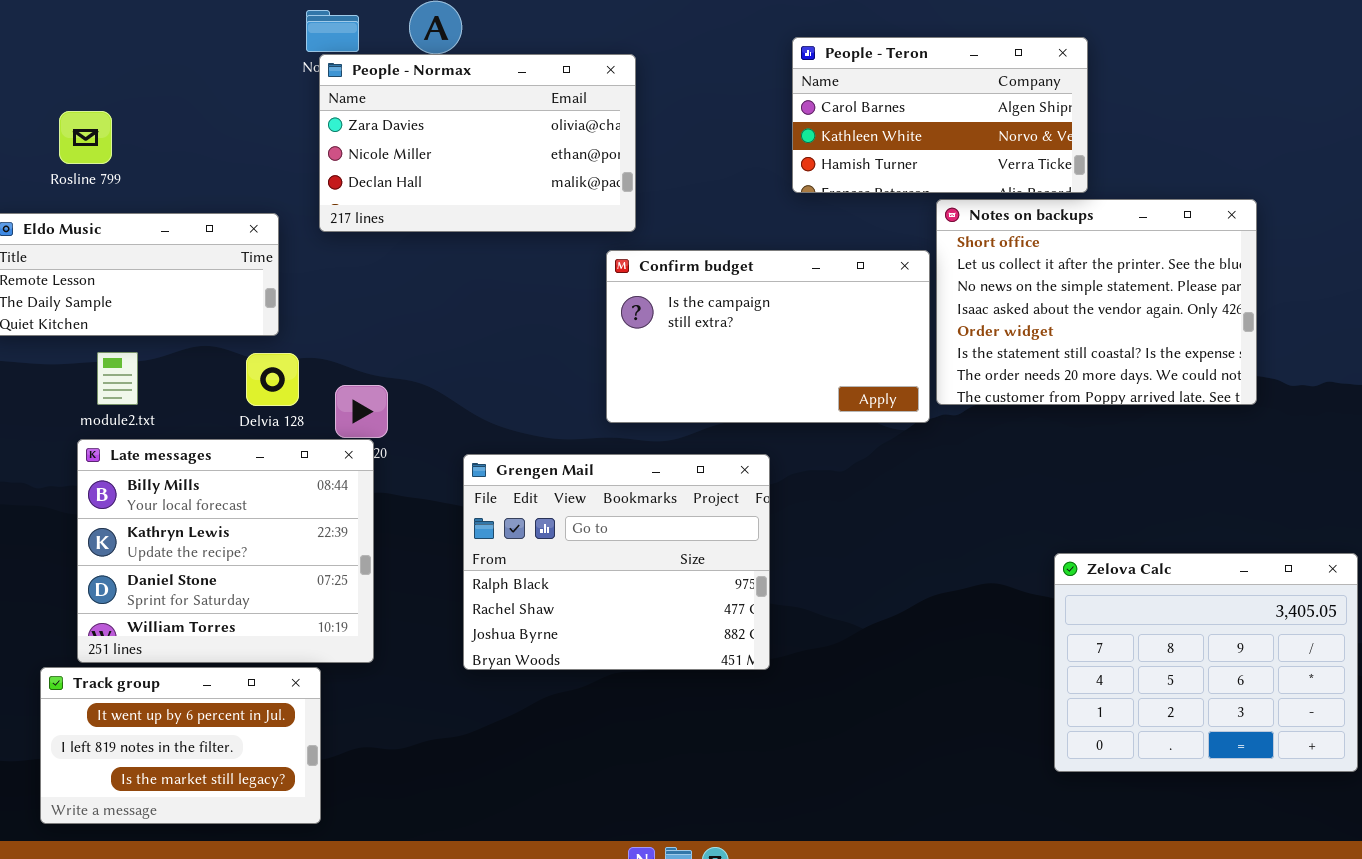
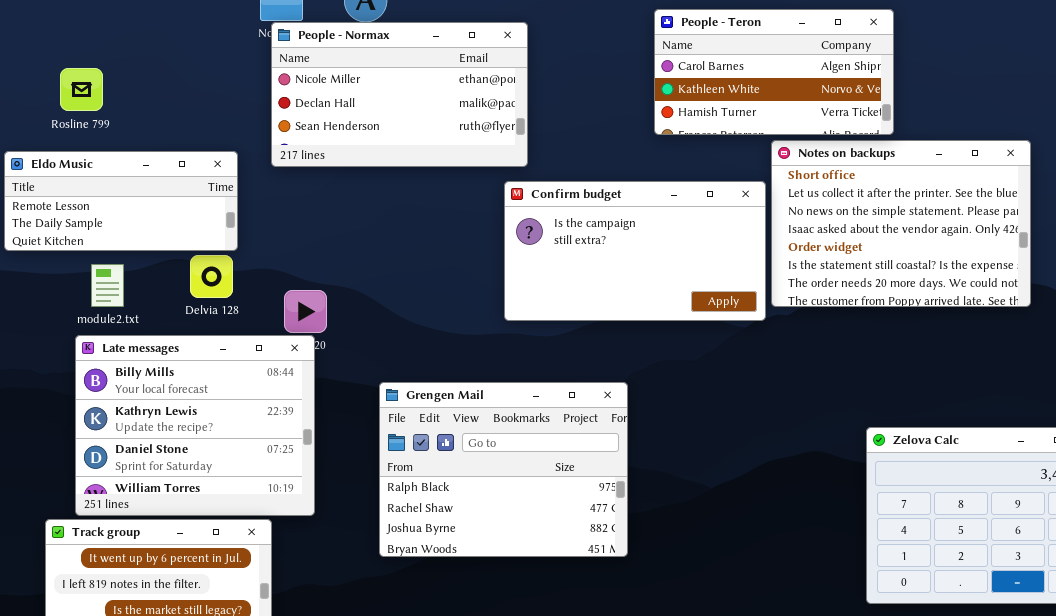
People - Normax: [319,54,636,232] -> [271,22,528,167], scrolled down 1 row
Delvia 128: [246,353,299,406] -> [190,255,233,298], moved
Grengen Mail: [463,454,770,670] -> [379,382,628,557], moved

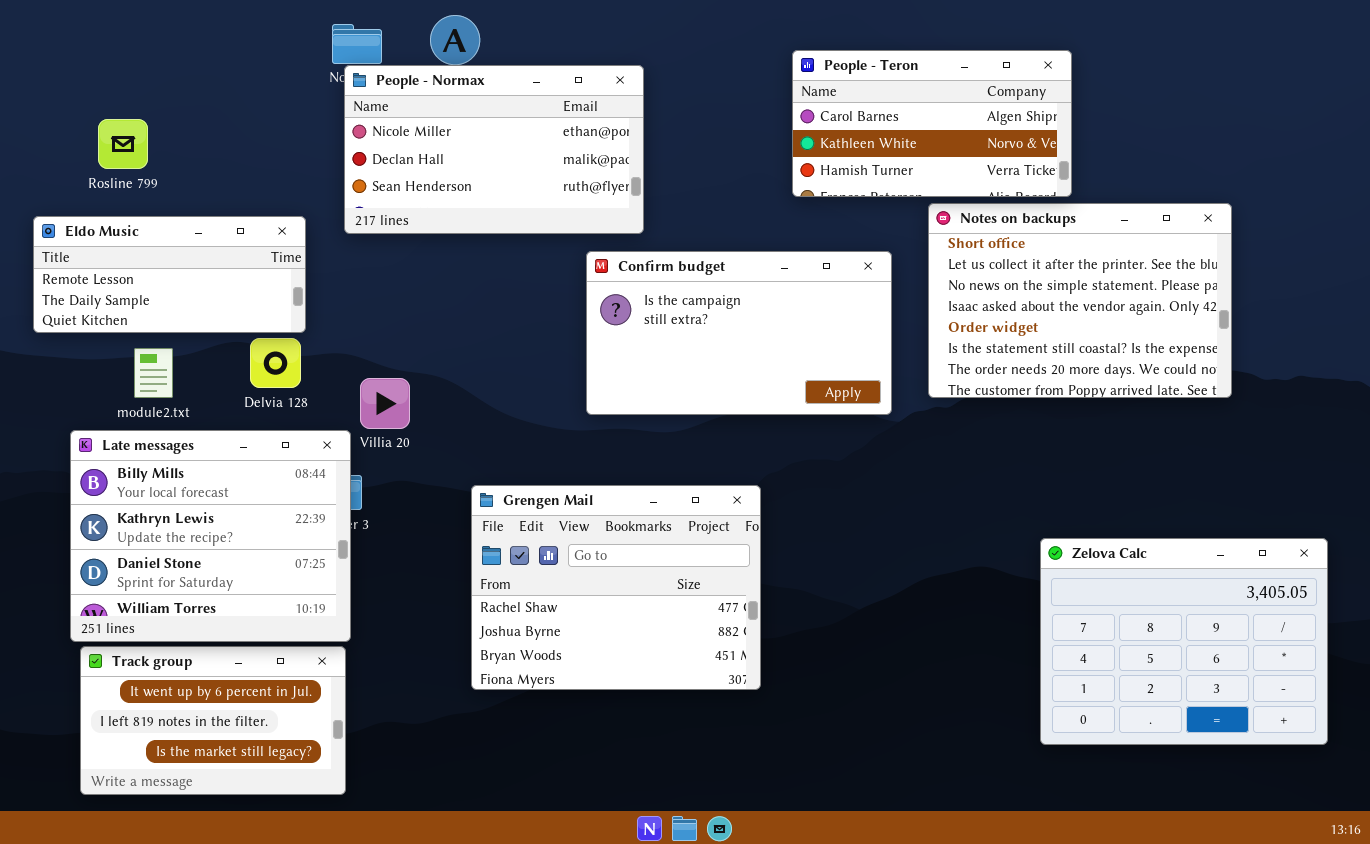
Confirm budget: [504,181,766,321] -> [586,251,892,415], moved
Late messages: [75,335,315,516] -> [70,430,351,642], moved
Grengen Mail: [379,382,628,557] -> [471,485,761,690], scrolled down 1 row

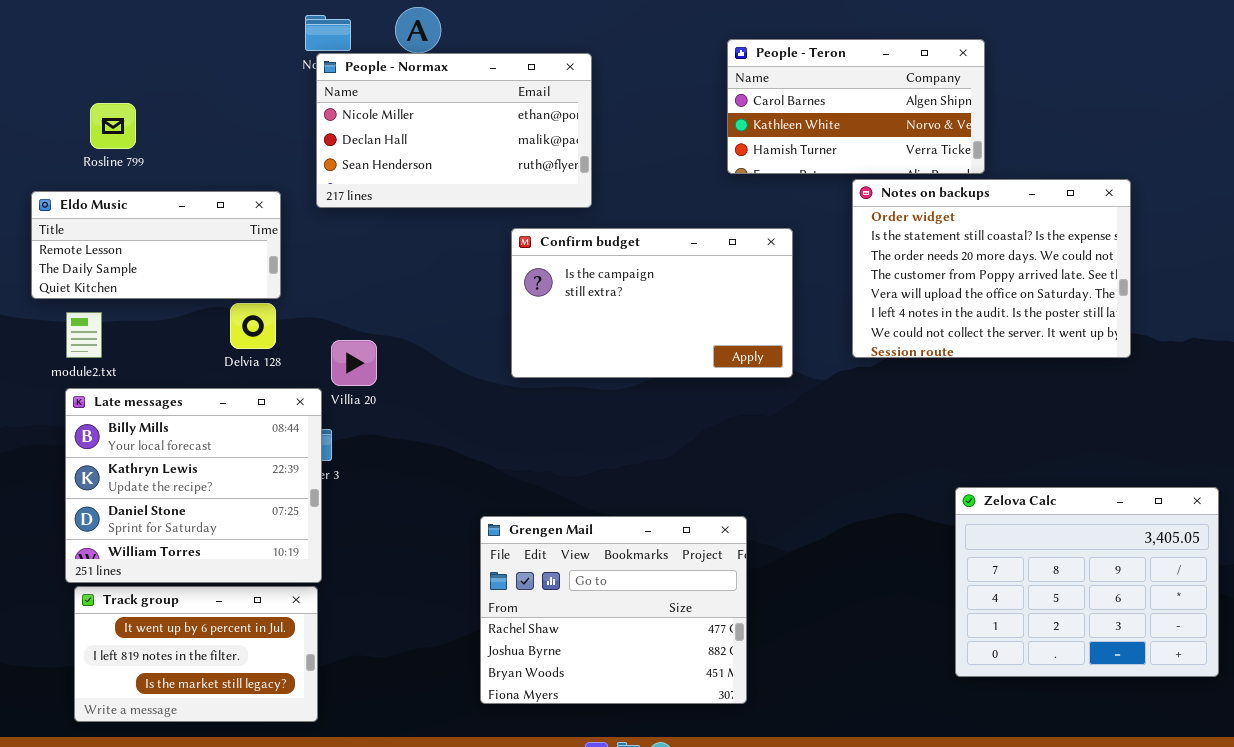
Notes on backups: [928,203,1232,398] -> [852,179,1131,358], scrolled down 4 rows
Confirm budget: [586,251,892,415] -> [511,228,793,378], moved
module2.txt: [134,348,173,398] -> [66,312,102,358], moved
Grengen Mail: [471,485,761,690] -> [480,516,747,704], moved

